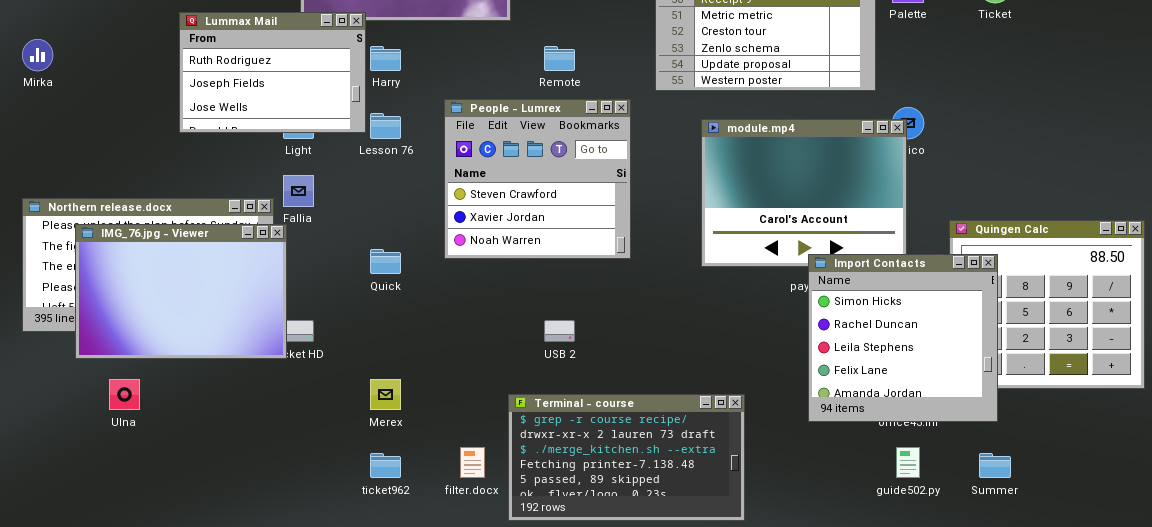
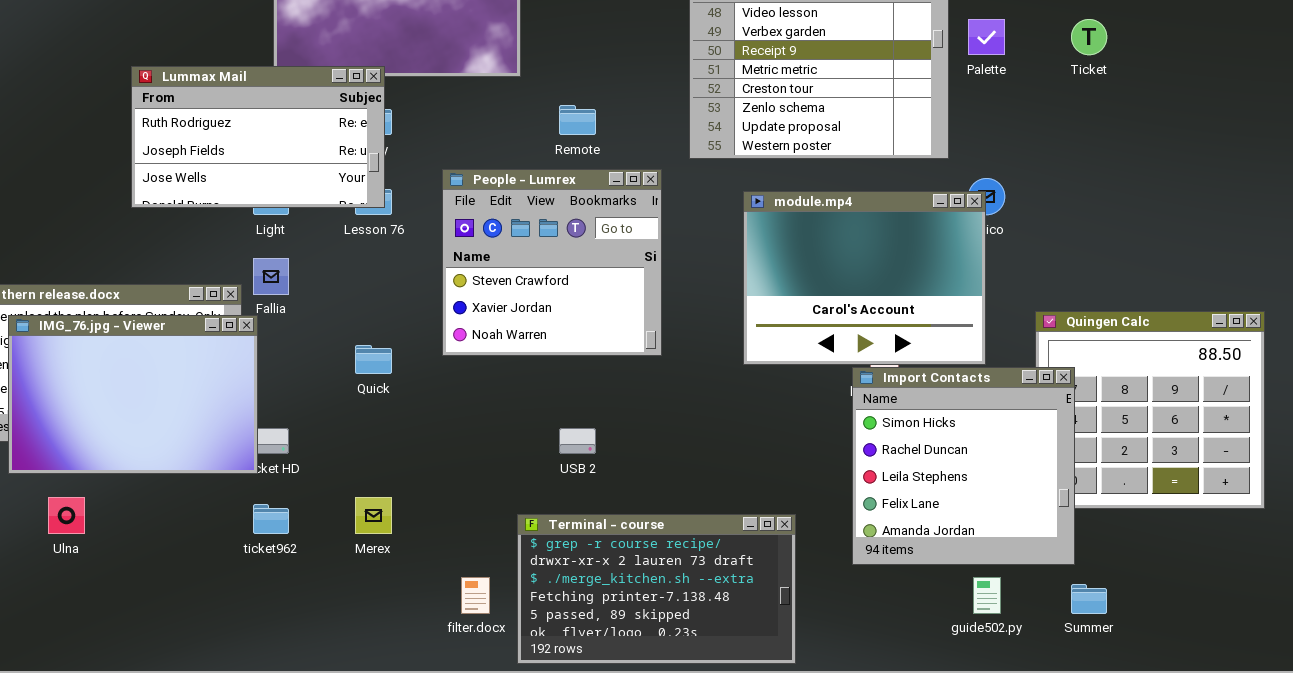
Lummax Mail: [179,12,366,133] -> [131,66,385,208], resized
Import Contacts: [808,254,998,422] -> [852,367,1075,565], moved
ticket962: [370,453,401,478] -> [253,504,289,534], moved

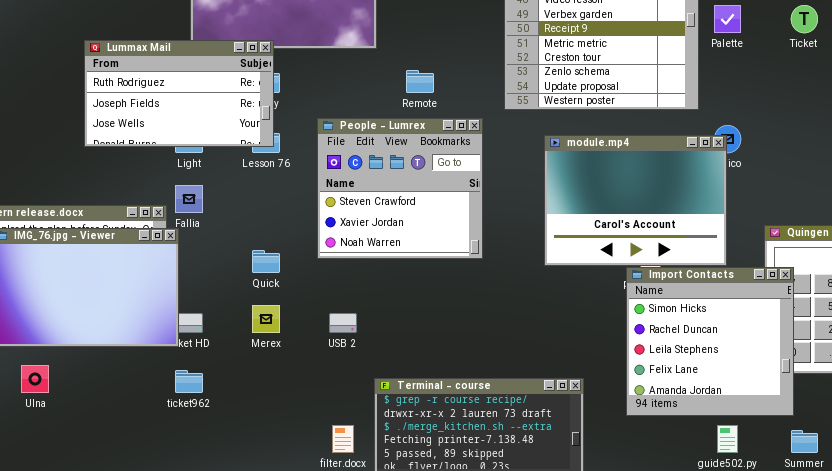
USB 2: [559,428,596,454] -> [329,313,357,333], moved
Merex: [355,497,392,534] -> [252,305,280,333], moved

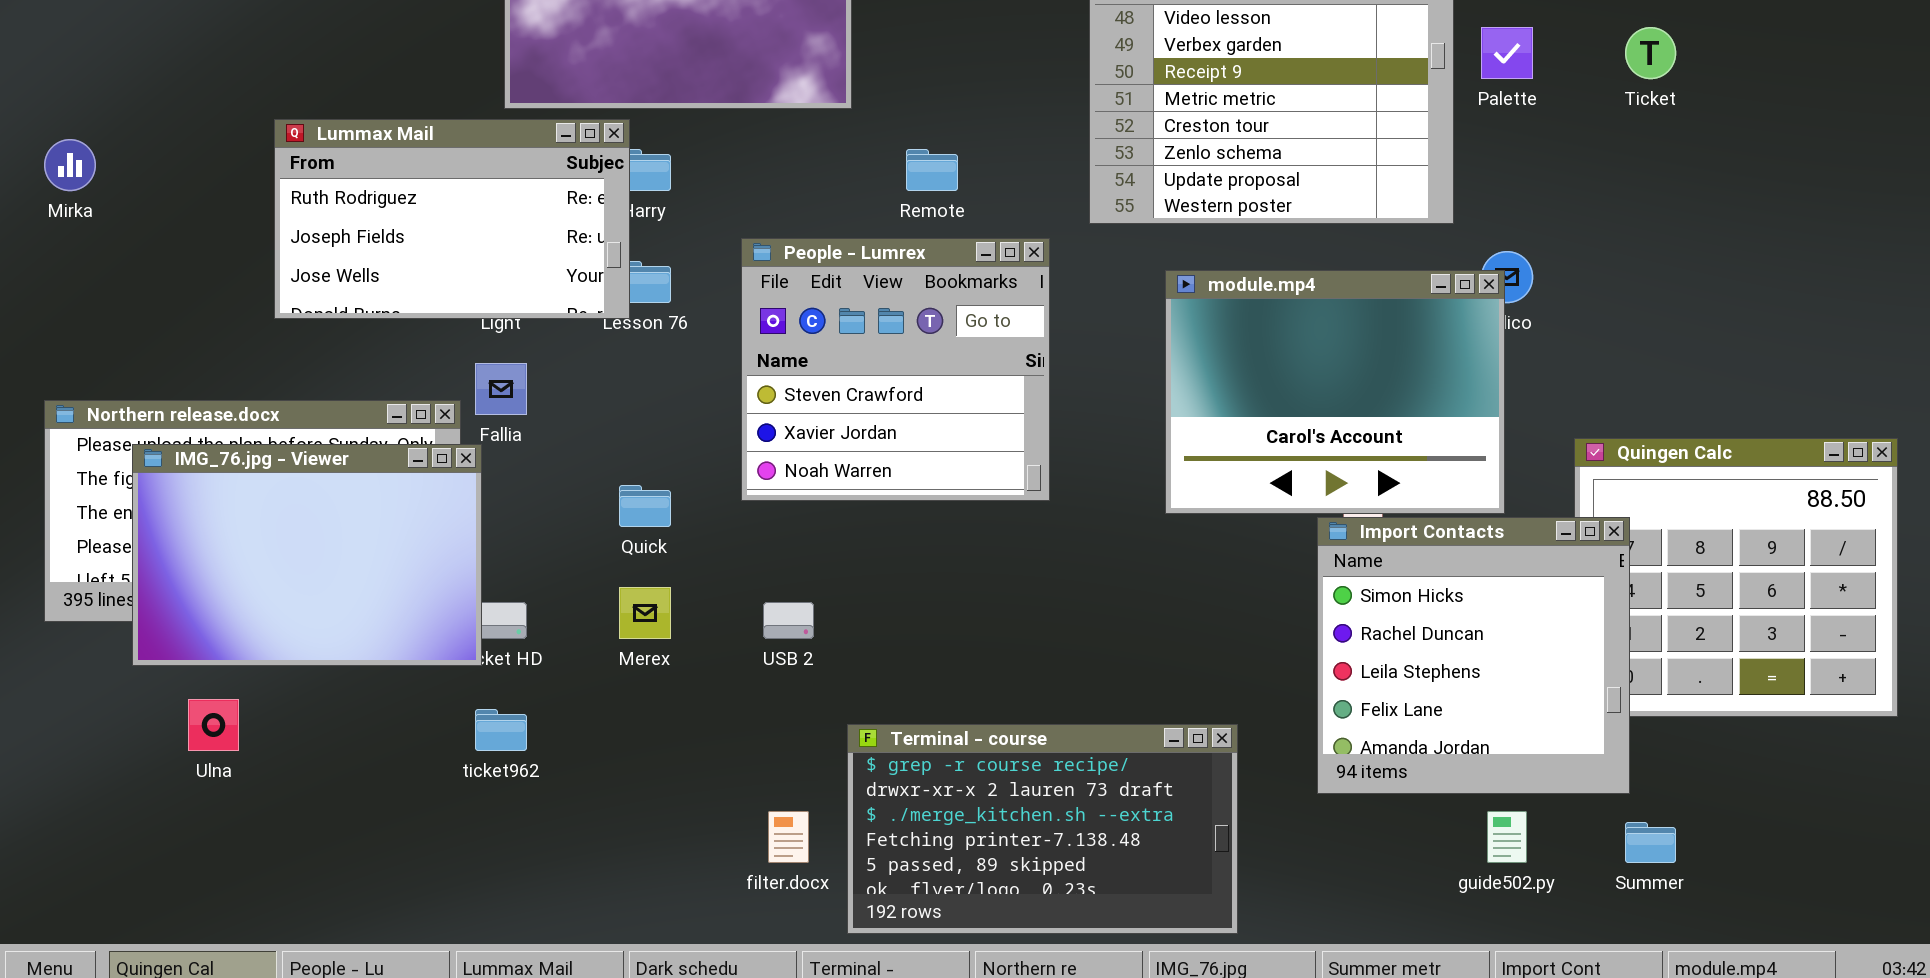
Lummax Mail: [84,40,274,147] -> [274,119,630,319], moved

